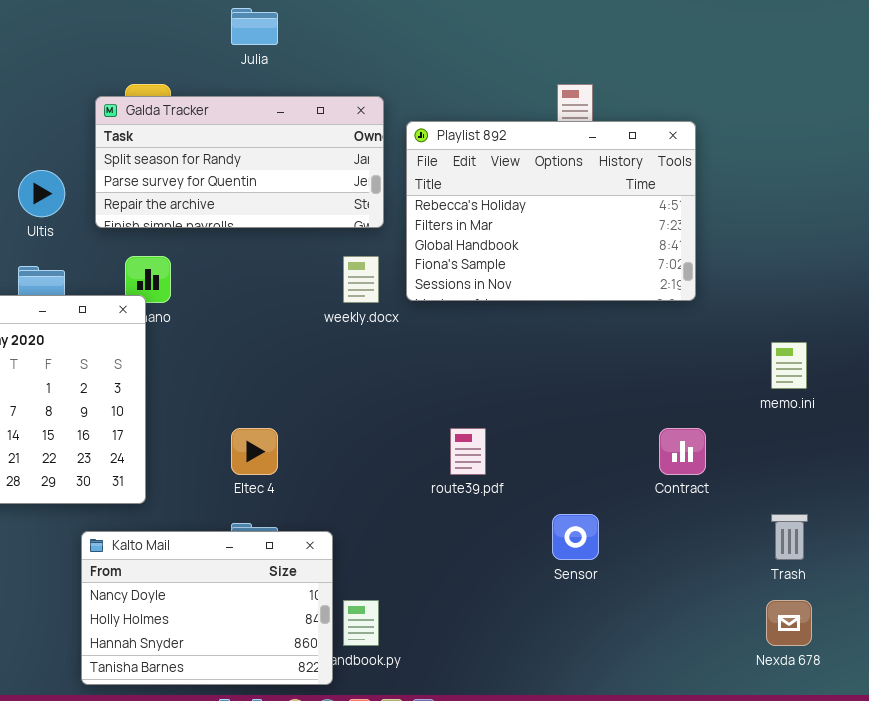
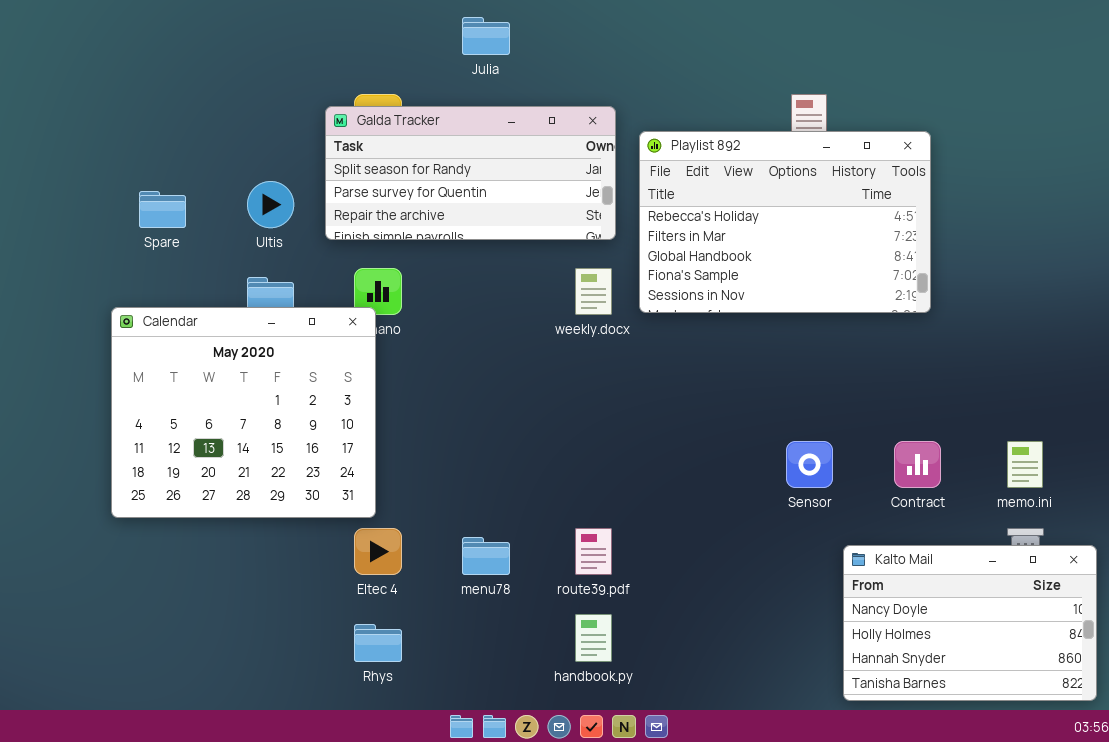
memo.ini: [771,342,807,389] -> [1007,441,1043,488], moved
Eltec 4: [231,428,278,475] -> [354,528,402,575], moved
route39.pdf: [450,428,486,475] -> [575,528,612,575], moved
Sensor: [552,514,599,560] -> [786,441,833,488], moved
Kalto Mail: [81,531,333,685] -> [843,545,1097,701], moved

